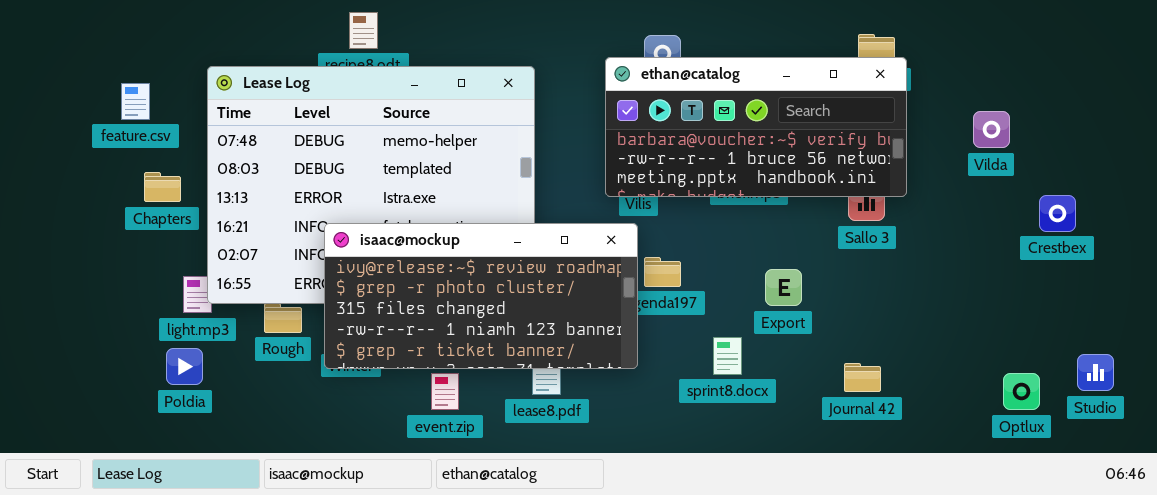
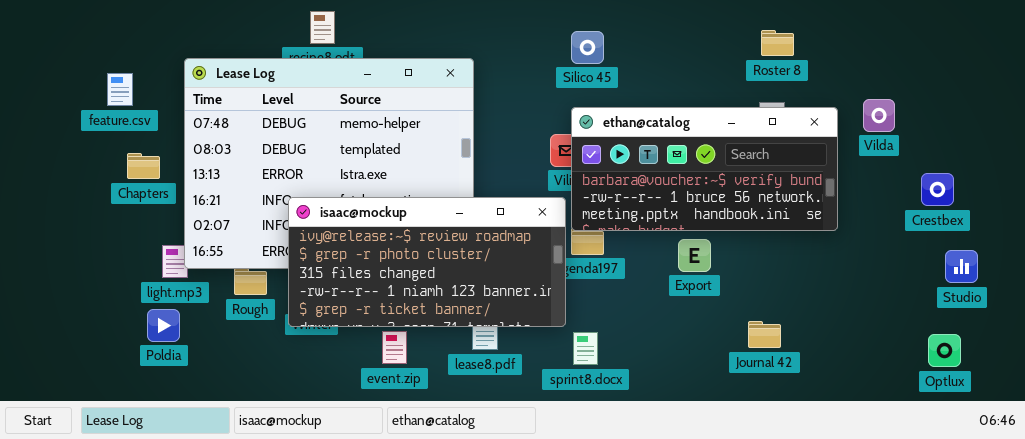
ethan@catalog: [605,57,907,197] -> [571,107,838,231], moved
sprint8.docx: [713,337,742,375] -> [573,332,598,365], moved
Studio: [1077,354,1114,391] -> [945,250,978,283], moved
Optlux: [1003,373,1040,410] -> [928,334,961,367], moved

